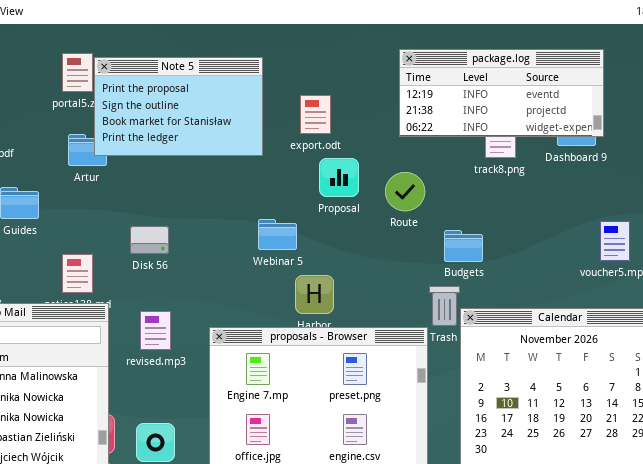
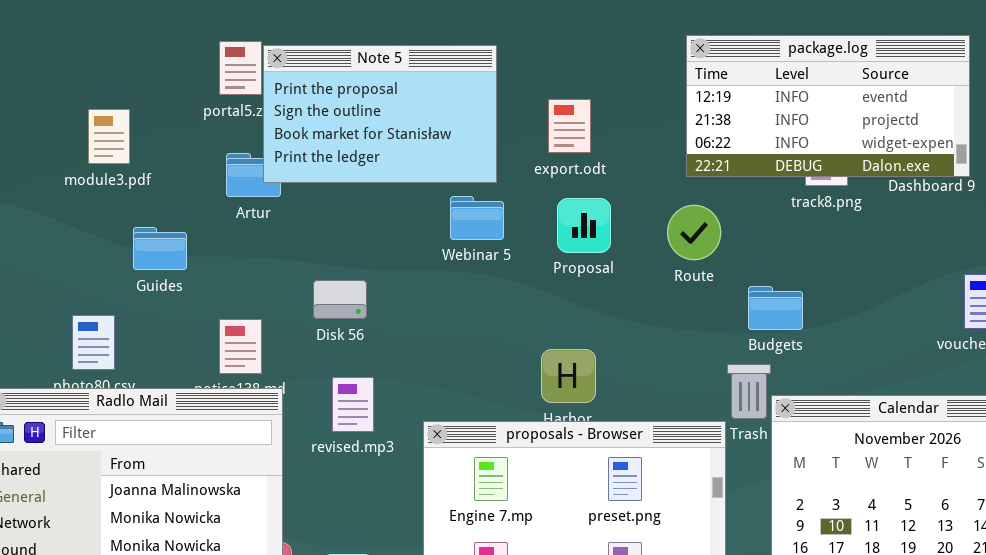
package.log: [399,49,604,137] -> [686,35,970,177], resized
Proposal: [319,158,359,197] -> [557,198,611,253], moved
Webinar 5: [258,219,297,250] -> [450,196,504,240], moved
revised.mp3: [140,311,171,350] -> [332,377,374,432], moved

